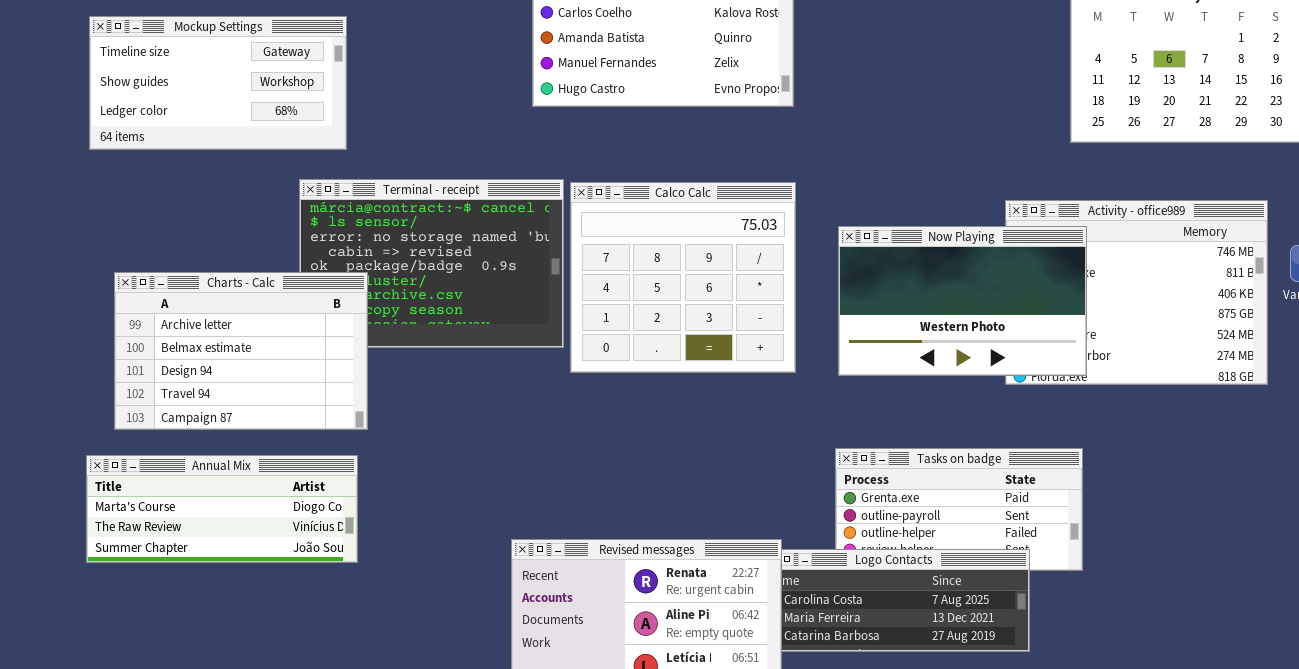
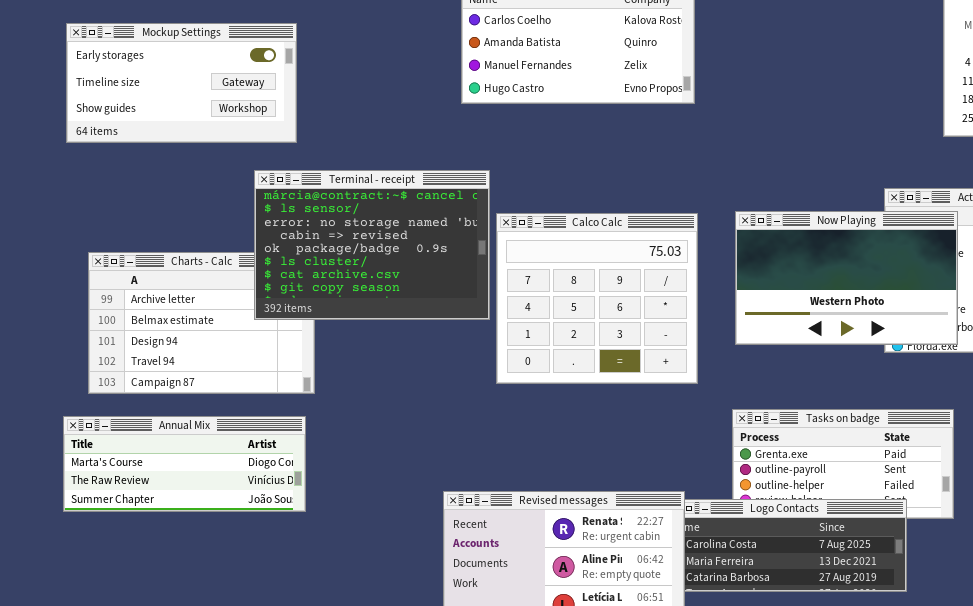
Mockup Settings: [89,16,347,150] -> [66,23,297,143], scrolled up 1 row
Terminal - receipt: [299,179,564,348] -> [254,170,490,320], raised
Calco Calc: [570,182,796,373] -> [496,213,698,384], moved

